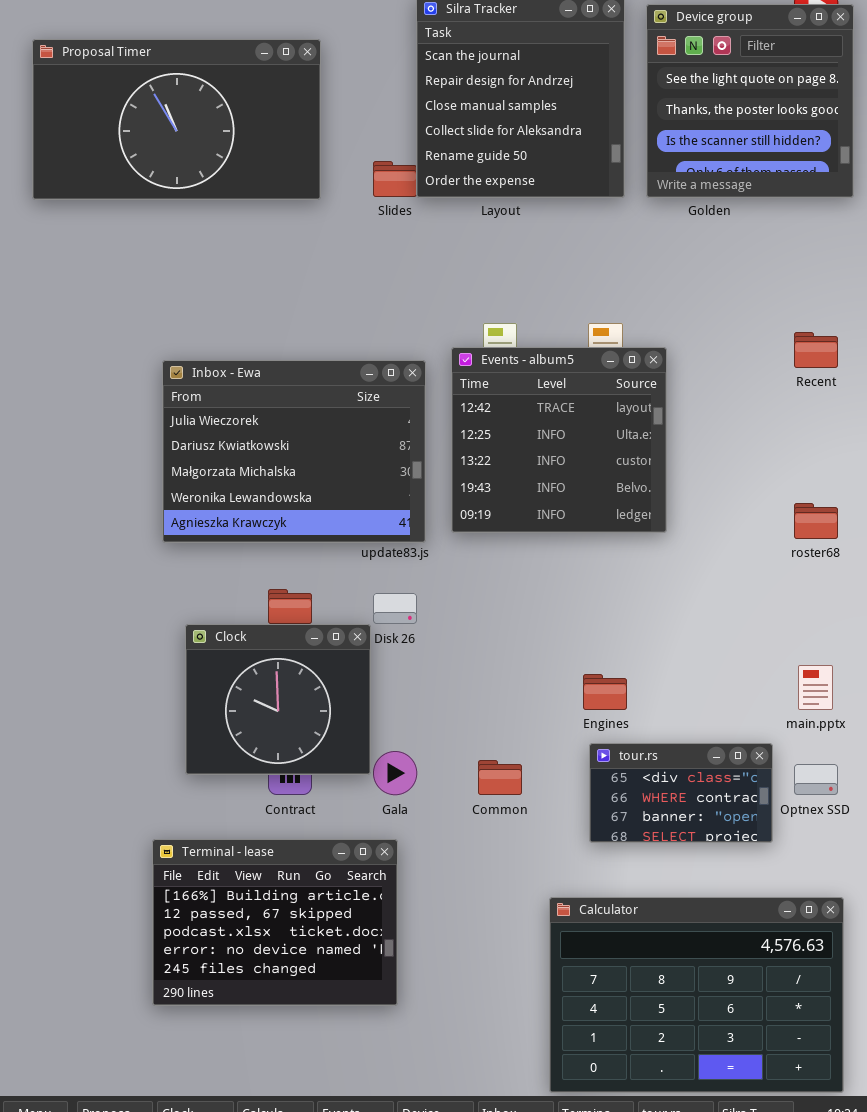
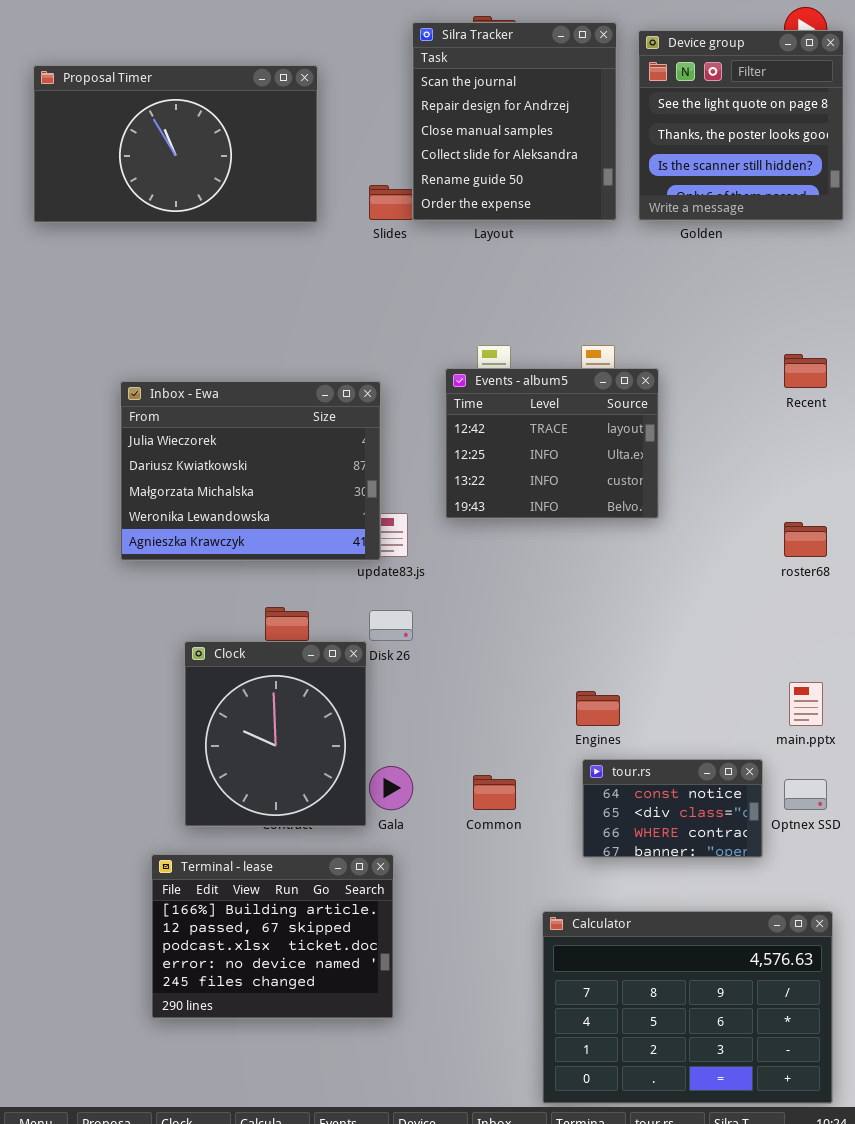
Events - album5: [451,347,667,533] -> [445,368,659,519], resized
Inbox - Ewa: [162,360,426,543] -> [120,381,381,561], moved
Clock: [185,624,371,775] -> [184,641,367,827], resized
tour.rs: [589,743,773,843] -> [582,759,763,858], scrolled up 1 row

